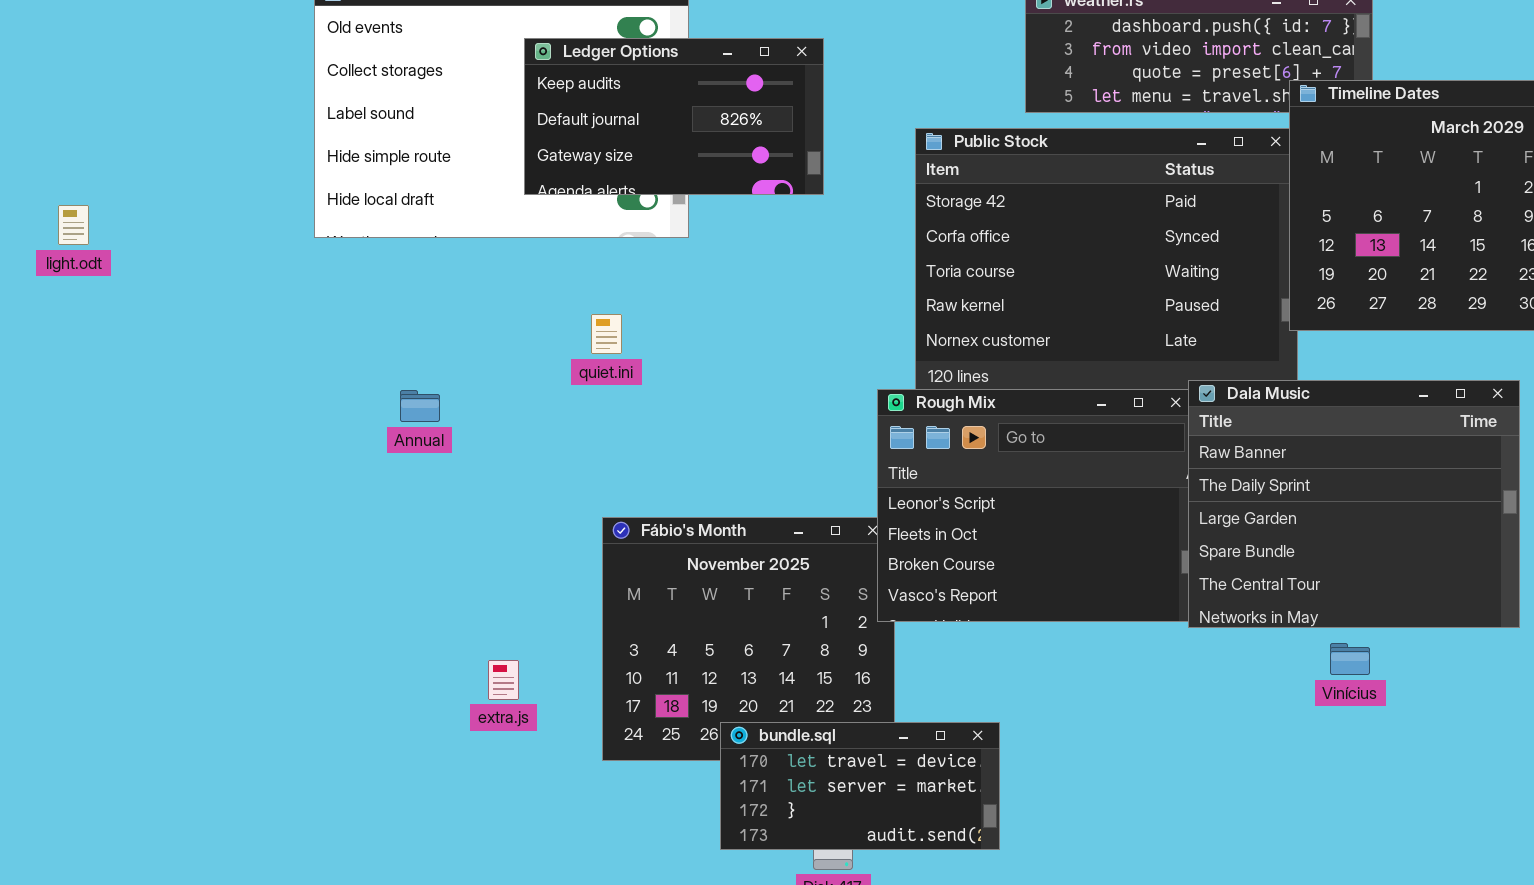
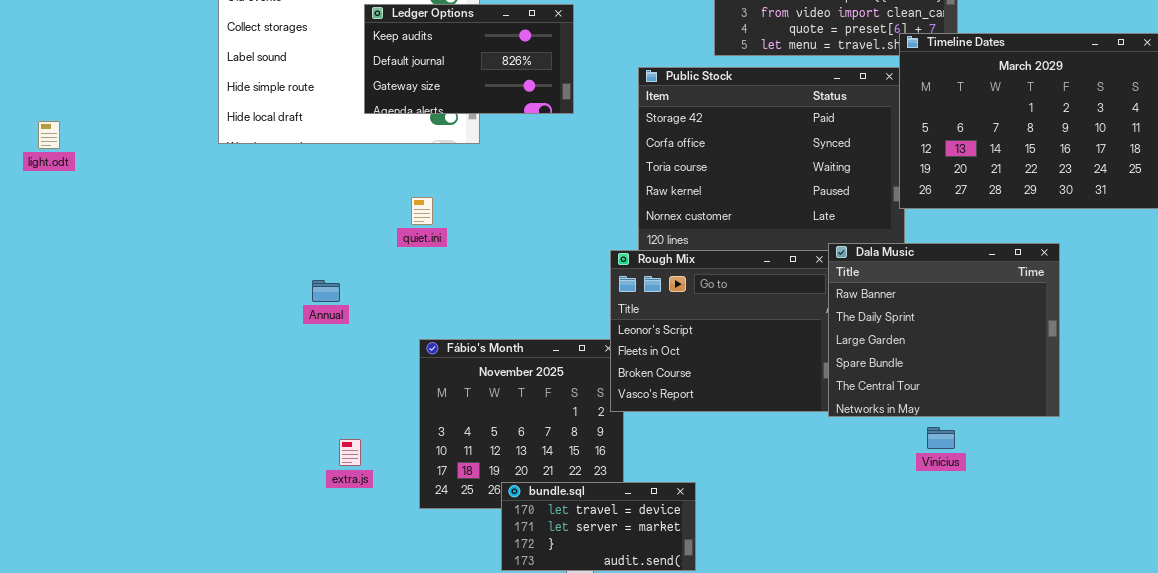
Annual: [400,390,440,422] -> [312,280,340,302], moved

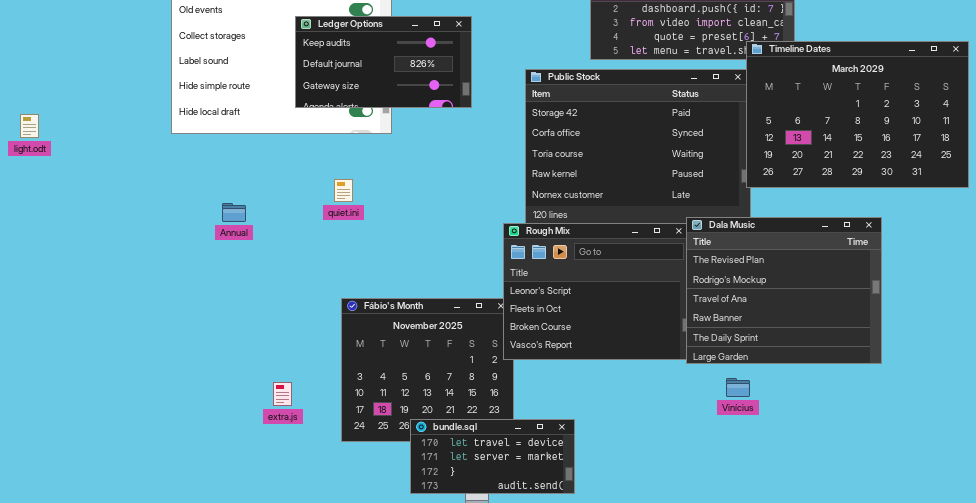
Dala Music: [828,243,1060,417] -> [686,217,882,364], scrolled up 3 rows
Annual: [312,280,340,302] -> [222,203,246,222], moved
Vinícius: [927,427,955,449] -> [726,378,750,397], moved

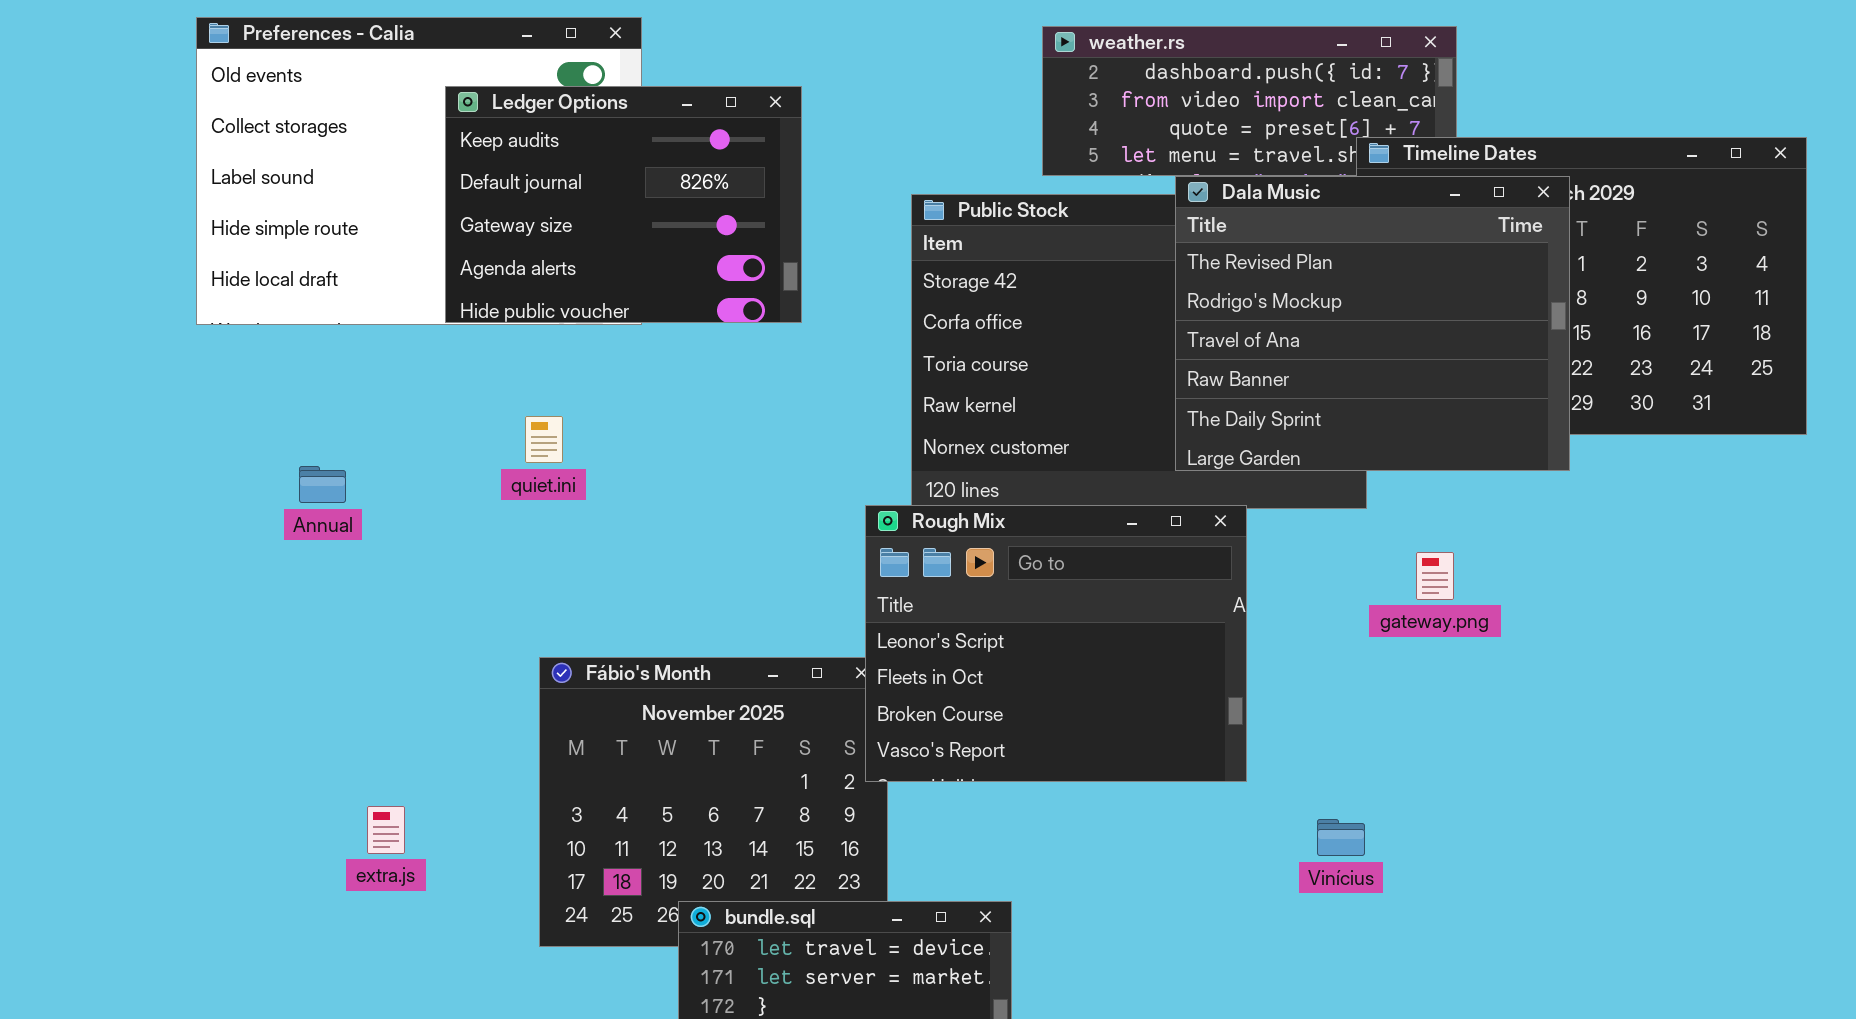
Ledger Options: [295,16,472,108] -> [445,86,802,323], resized
Dala Music: [686,217,882,364] -> [1175,176,1570,471], moved
extra.js: [273,382,292,406] -> [367,806,405,854], moved

